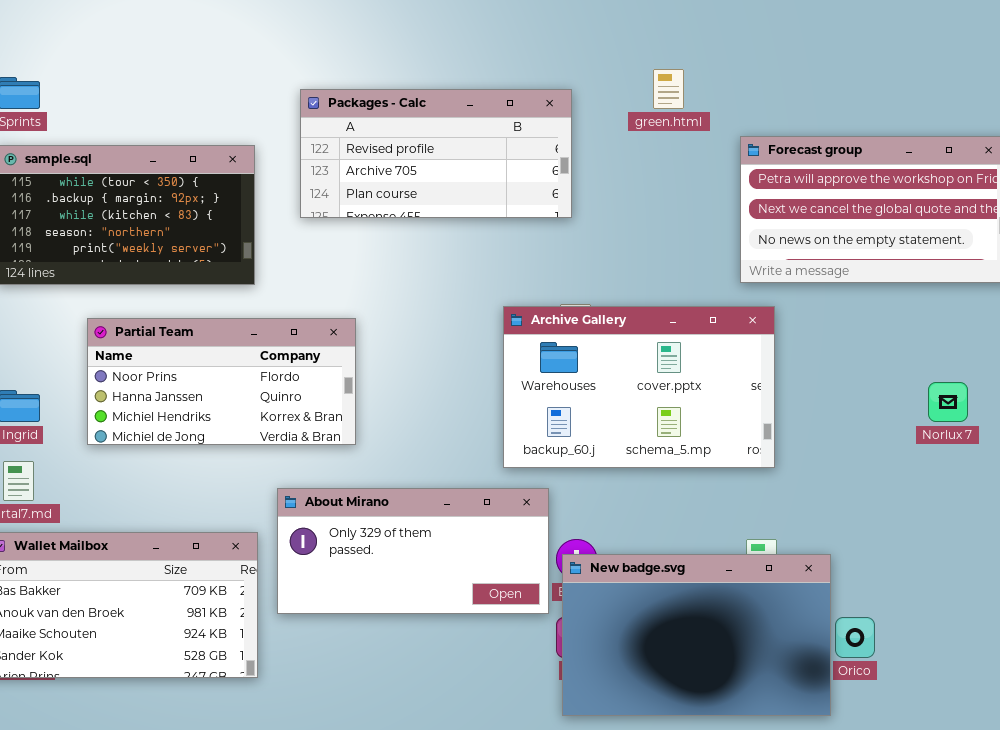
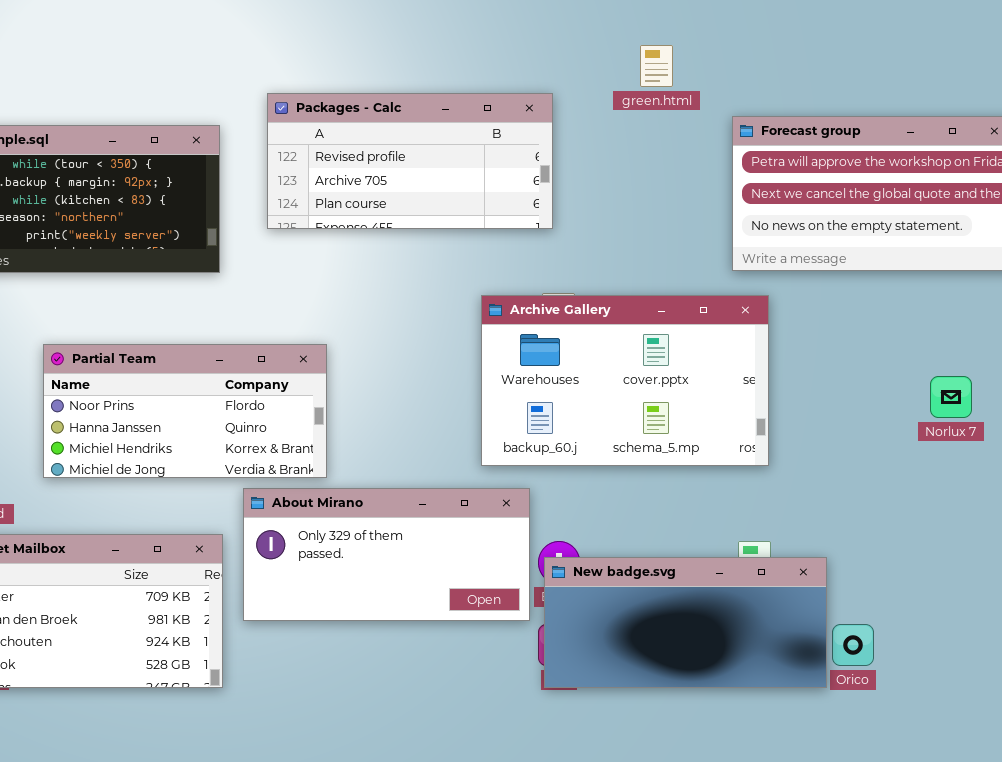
Packages - Calc: [300,89,572,218] -> [267,93,553,229], moved
Partial Team: [87,318,356,445] -> [43,344,327,478], moved
New badge.svg: [562,554,831,716] -> [544,557,827,688], resized

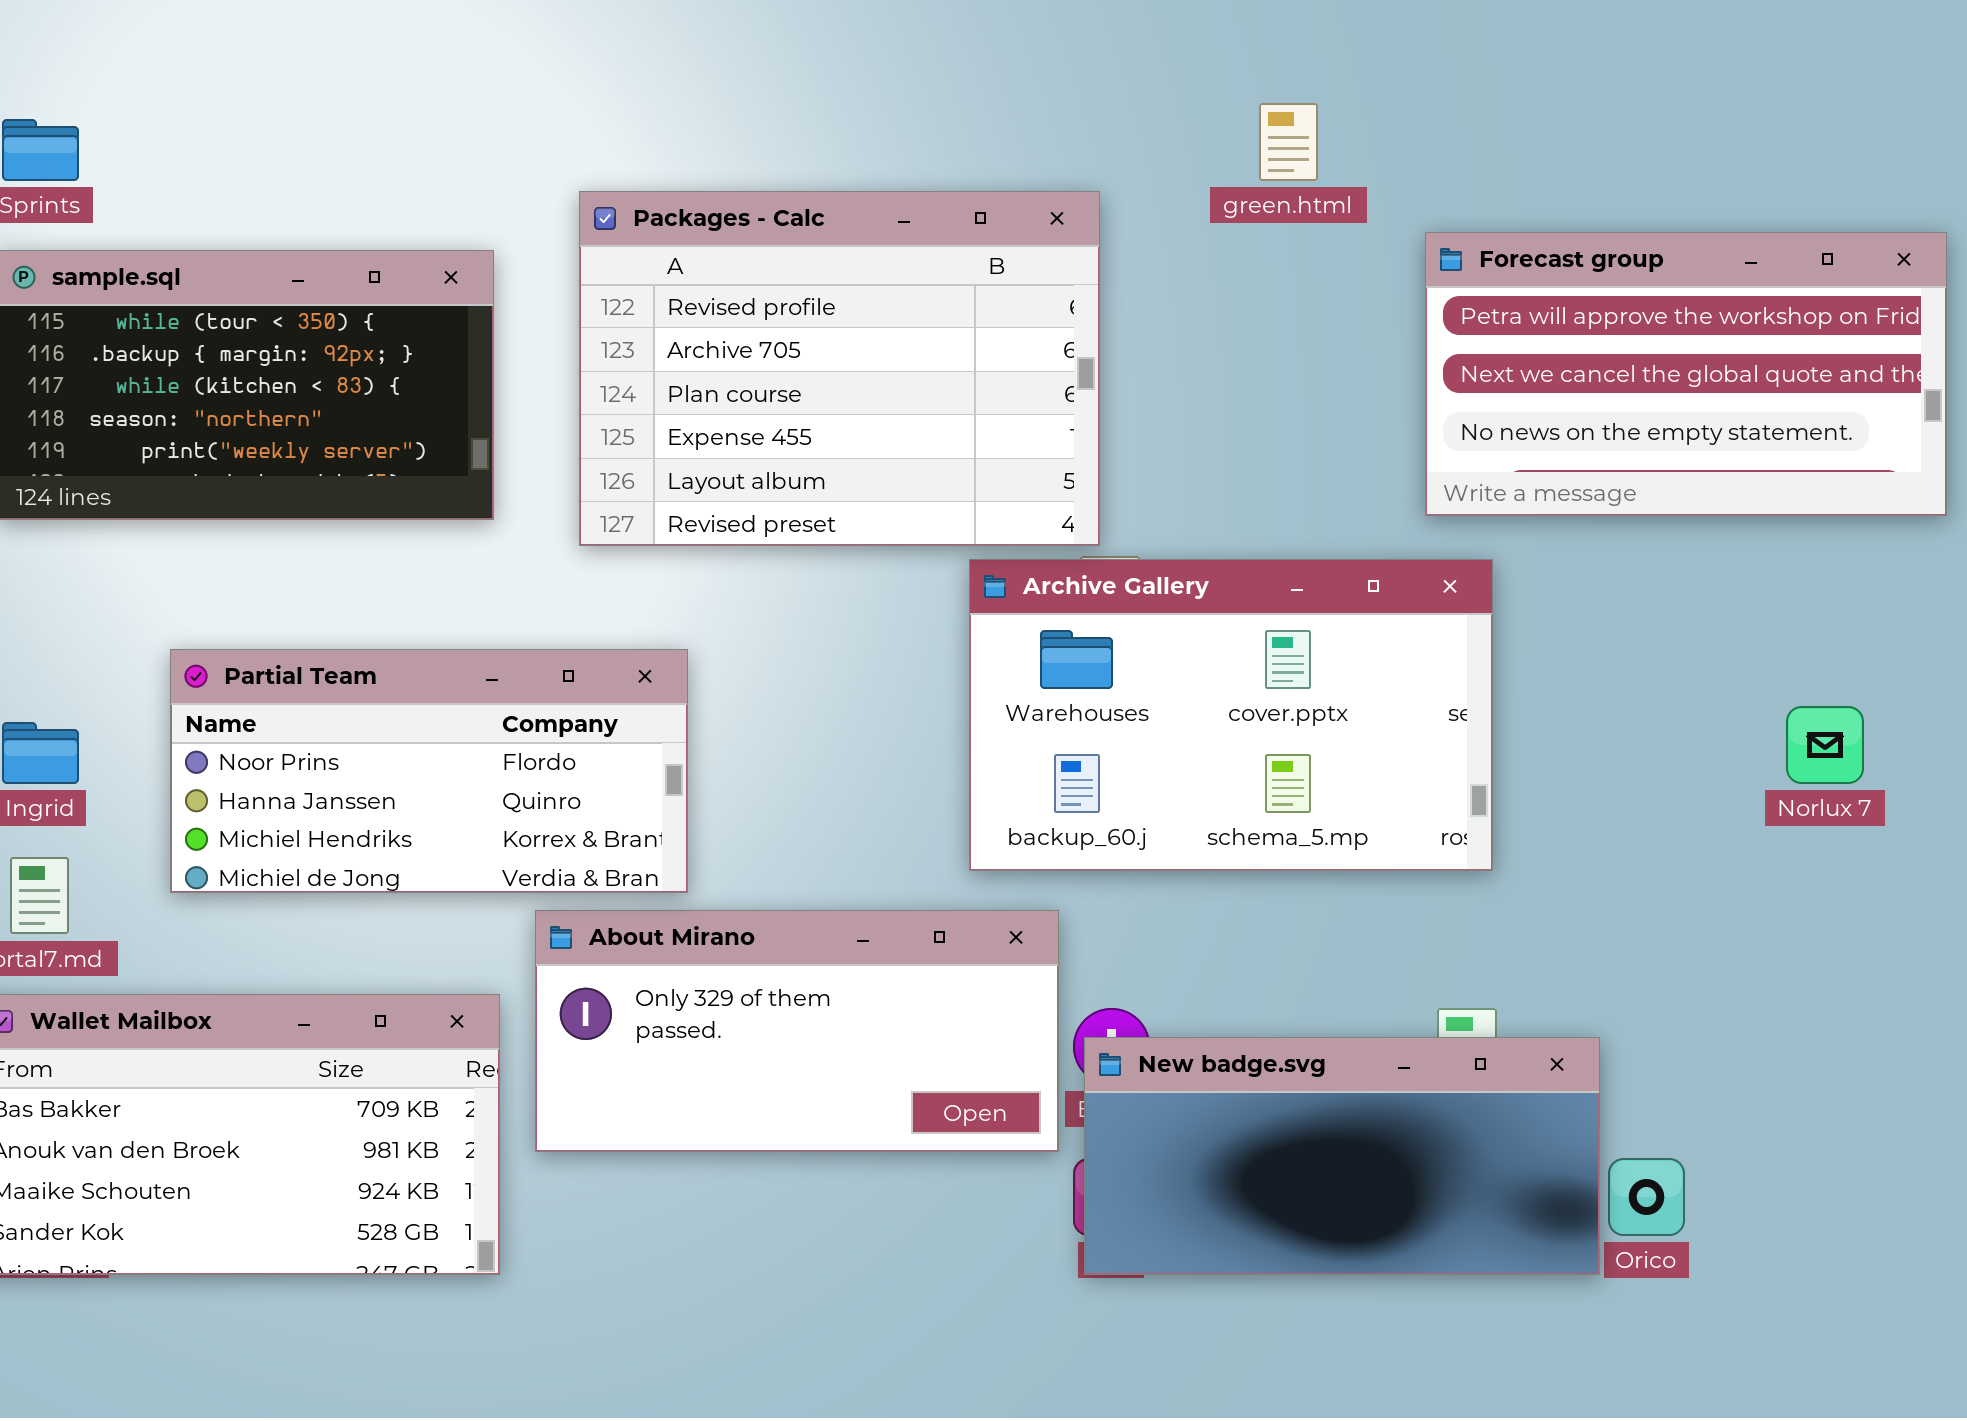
Packages - Calc: [267,93,553,229] -> [579,191,1100,546], resized

